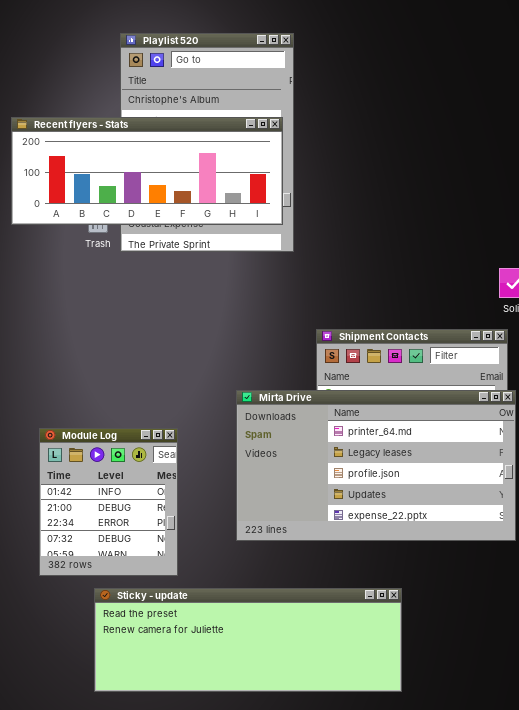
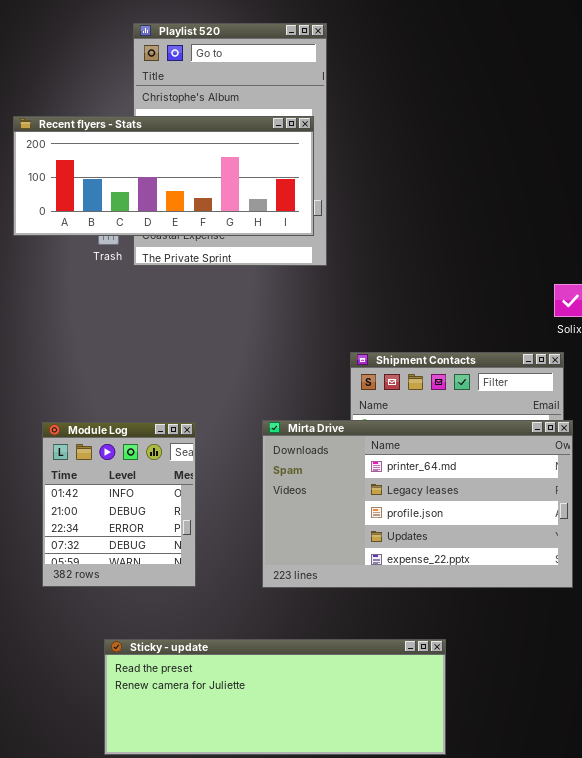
Module Log: [39,428,178,576] -> [42,422,196,587], moved

